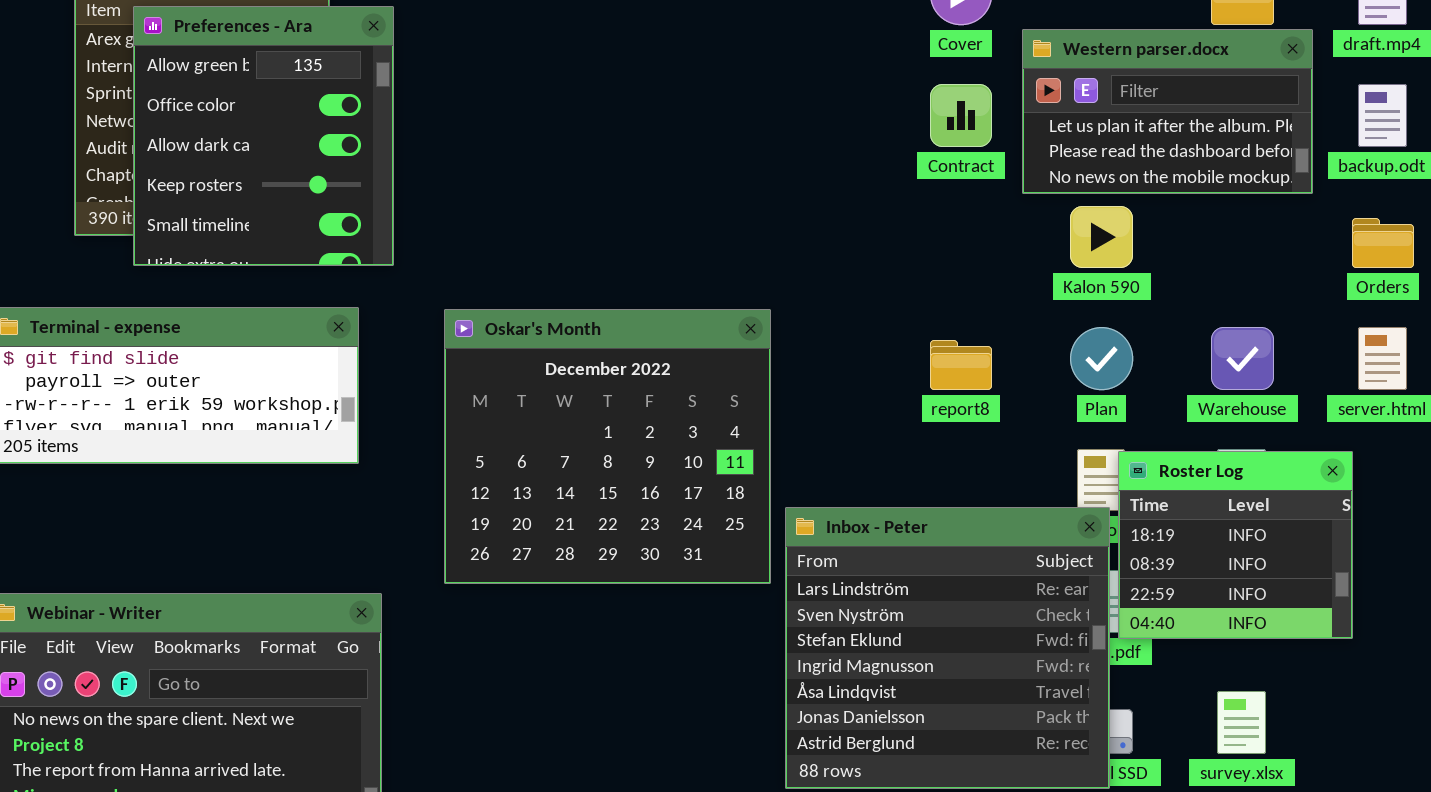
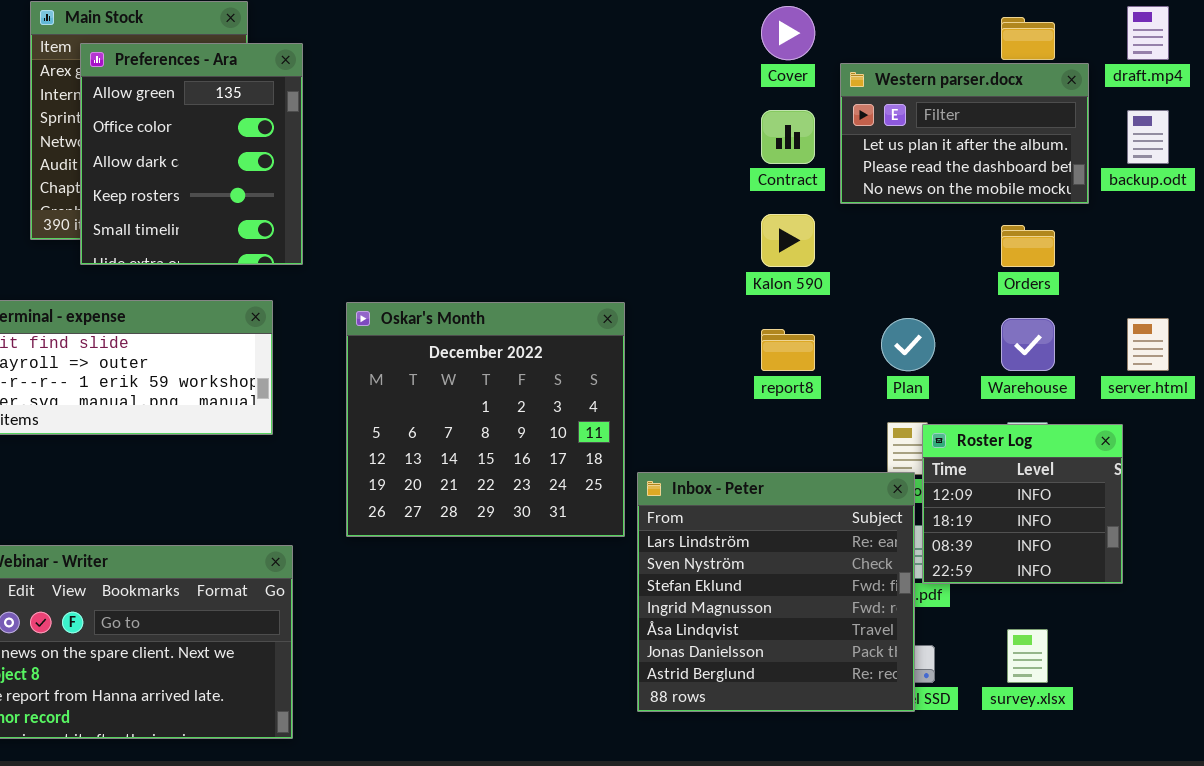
Kalon 590: [1070,206,1133,268] -> [761,214,815,267], moved
Orders: [1352,218,1414,268] -> [1001,225,1055,267], moved
Roster Log: [1118,451,1353,639] -> [922,424,1123,584], scrolled up 1 row

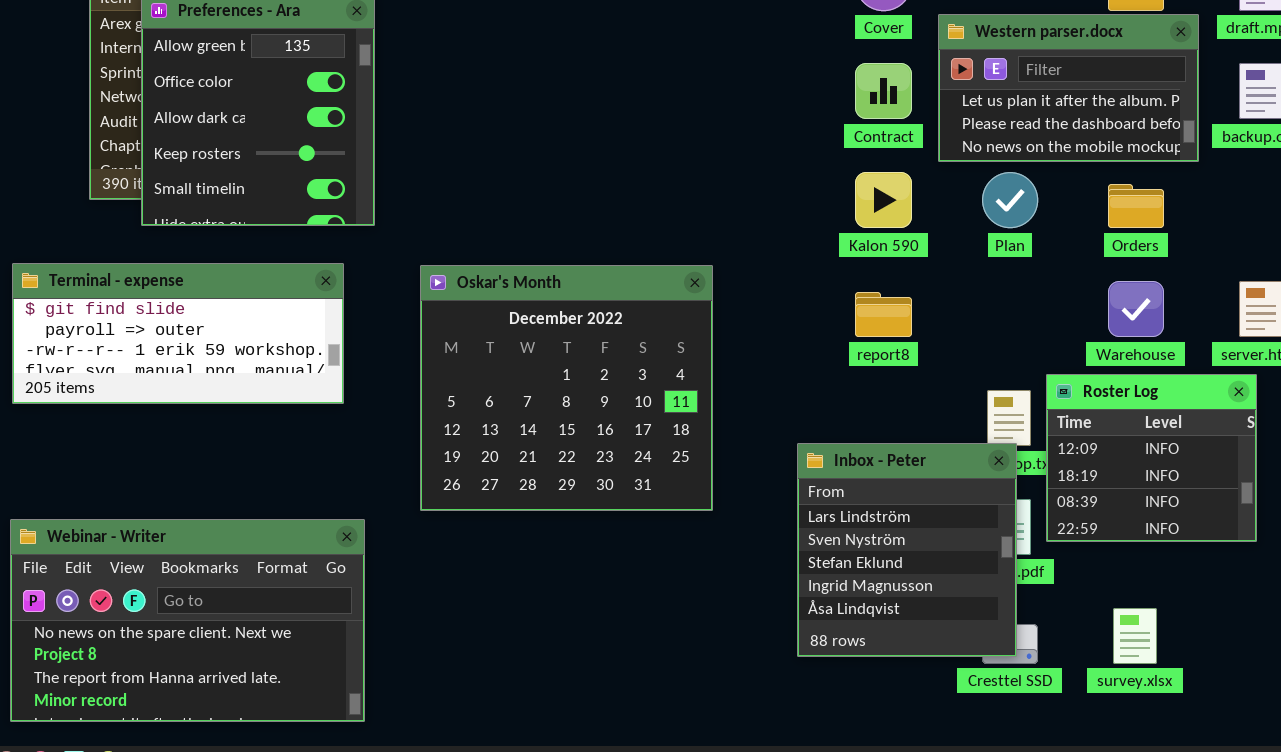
Plan: [881,318,935,371] -> [982,172,1038,228], moved
Roster Log: [922,424,1123,584] -> [1046,374,1257,542], moved
Inbox - Peter: [637,472,915,712] -> [797,443,1017,657], resized

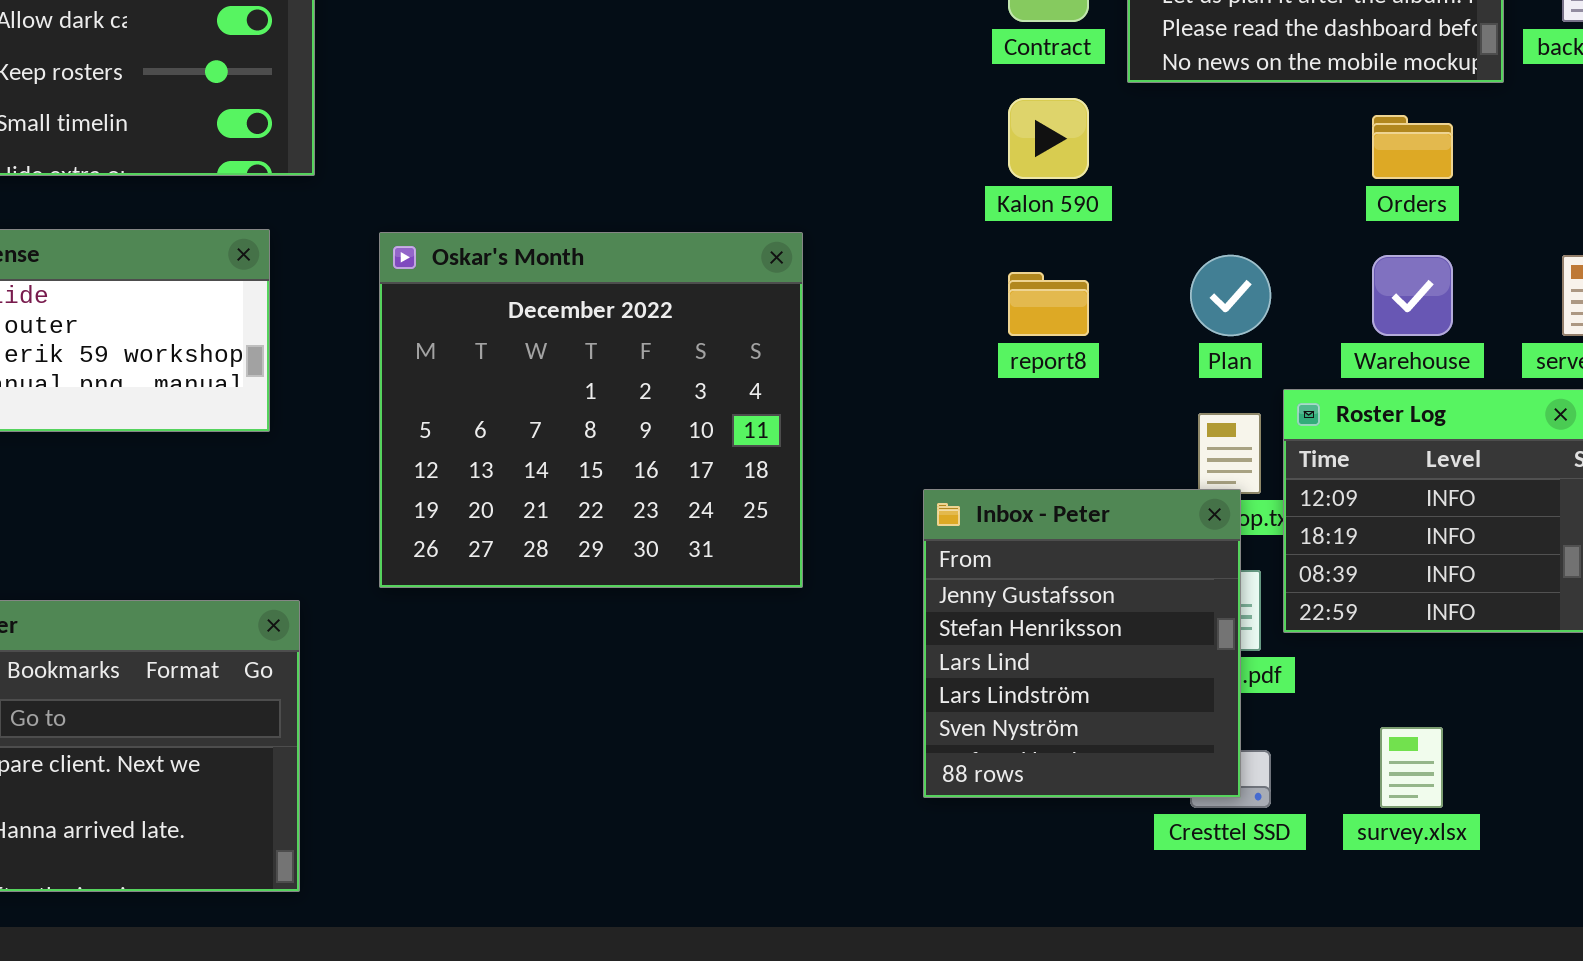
Plan: [982,172,1038,228] -> [1190,255,1271,336], moved
Inbox - Peter: [797,443,1017,657] -> [923,489,1241,798], scrolled up 3 rows

